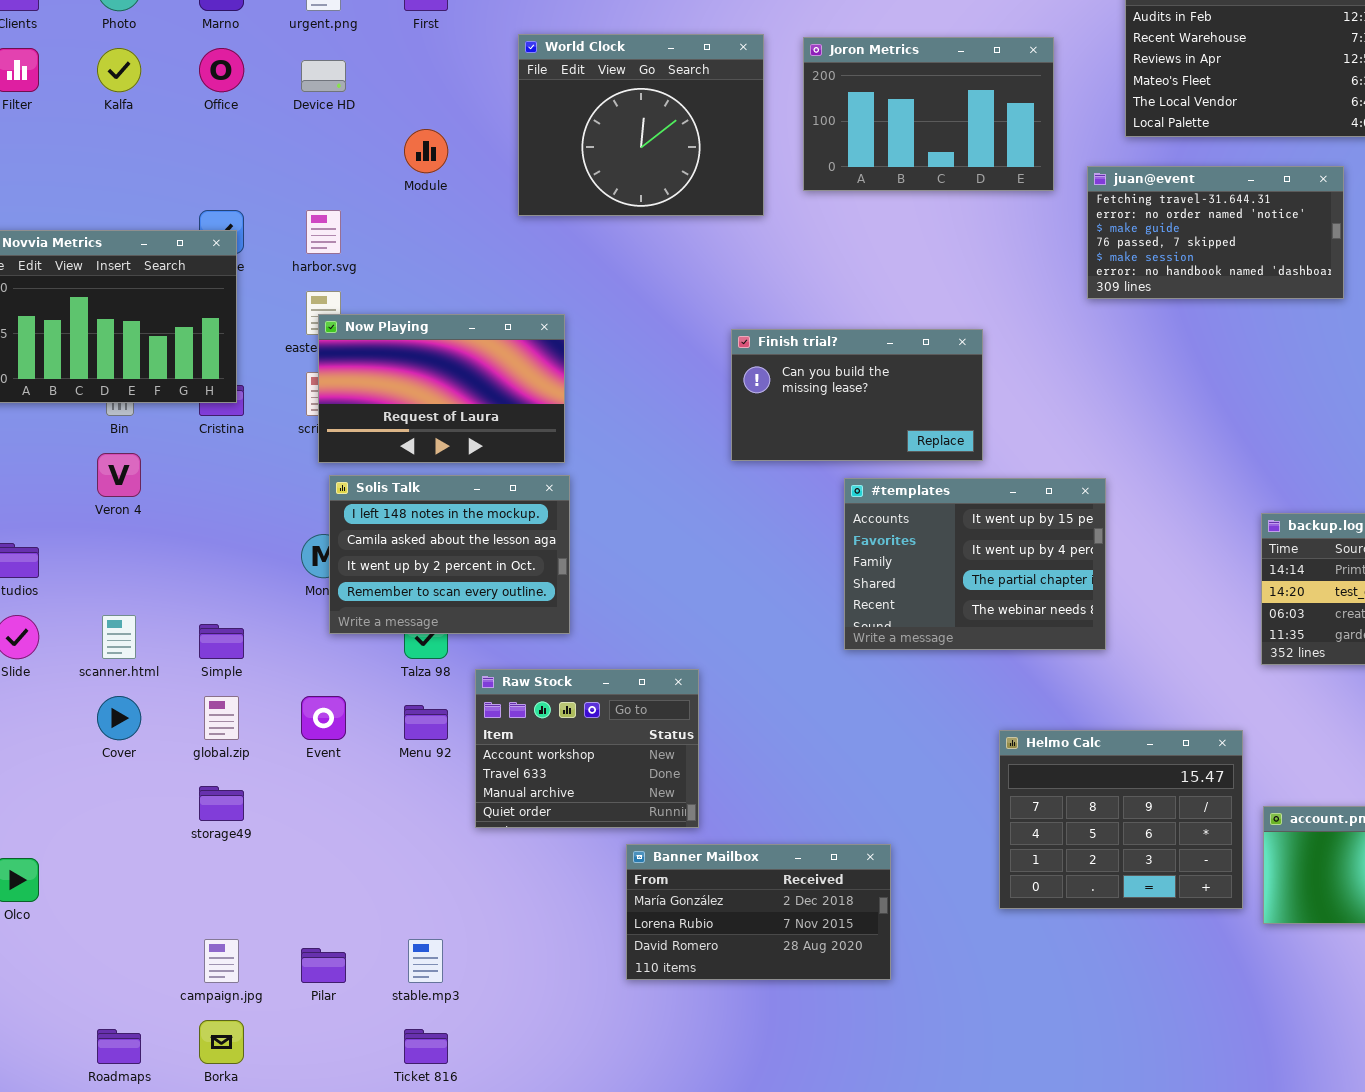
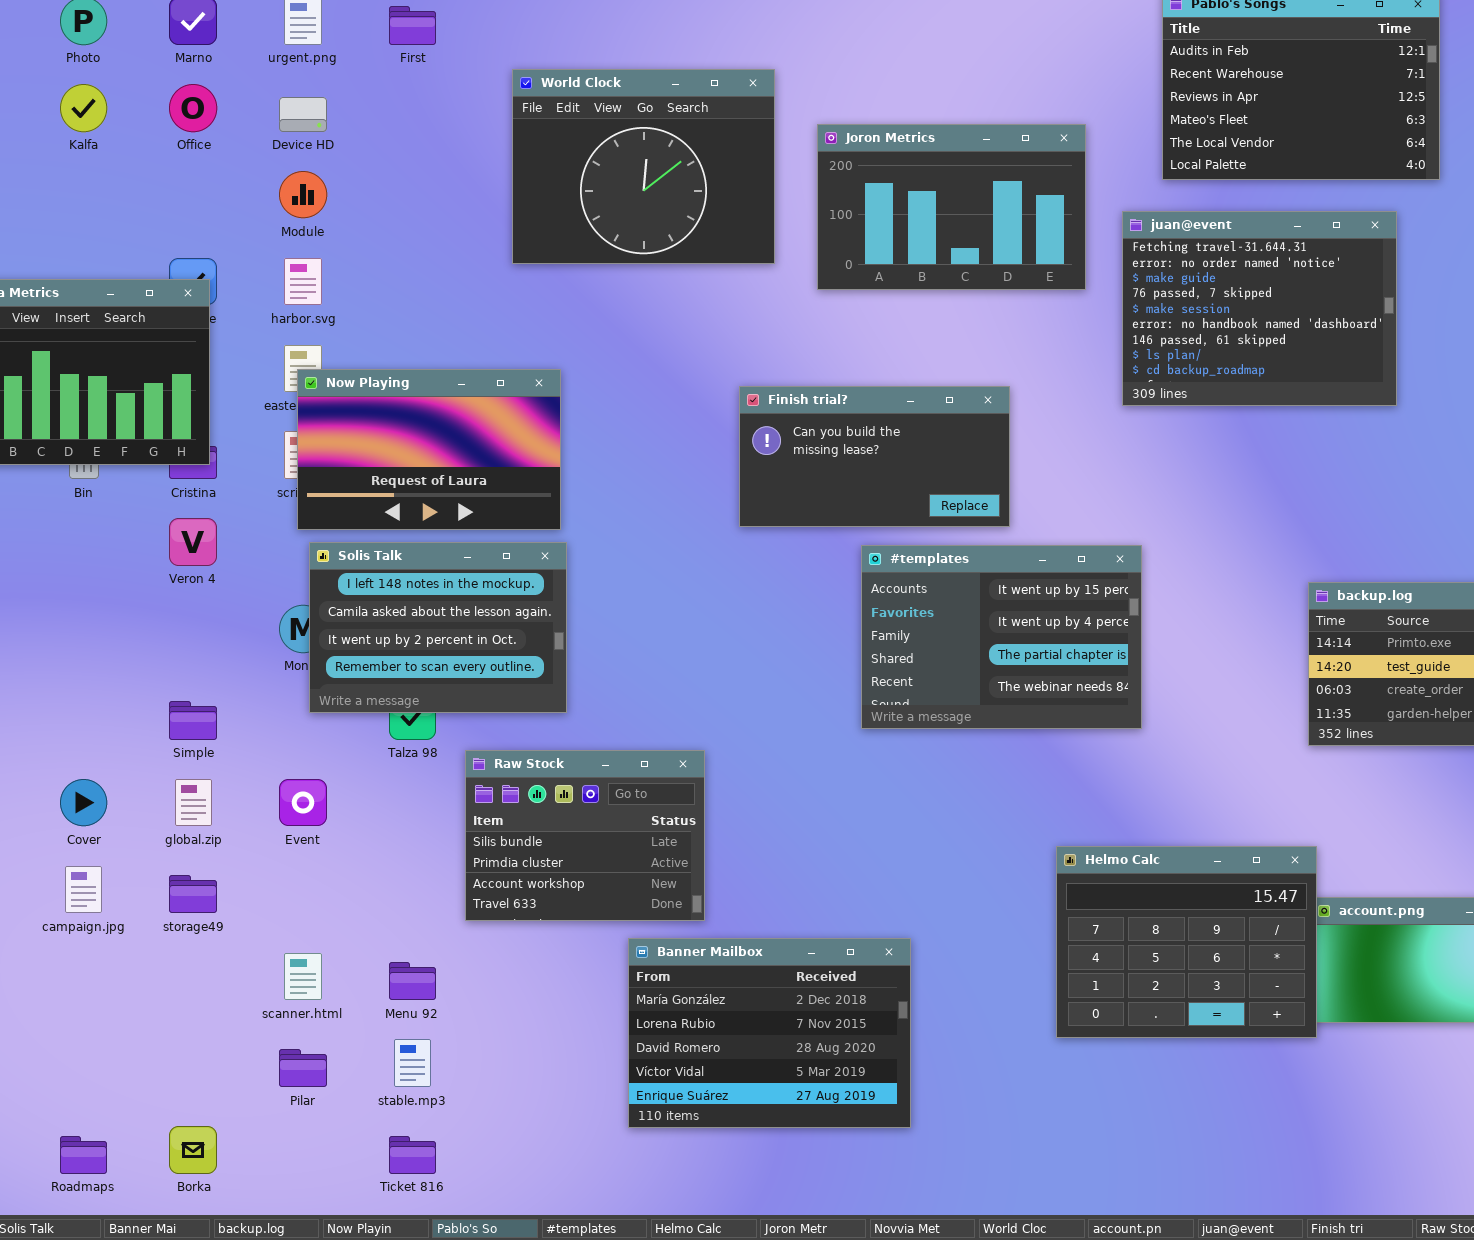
Joron Metrics: [803,37,1054,191] -> [817,124,1086,290], moved
Module: [404,129,448,173] -> [279,171,327,218], moved
juan@event: [1087,166,1344,299] -> [1122,211,1397,406], resized
Veron 4: [97,453,141,497] -> [169,518,217,566], moved
scanner.html: [102,615,136,659] -> [284,953,322,1000], moved
Raw Stock: [475,669,699,828] -> [465,750,705,921], scrolled up 2 rows
Menu 92: [404,705,448,740] -> [389,962,436,1000], moved
Helmo Calc: [999,730,1243,909] -> [1056,846,1317,1038], moved
Banner Mailbox: [626,844,891,980] -> [628,938,911,1128], resized
campaign.jpg: [204,939,239,983] -> [65,866,102,913], moved

